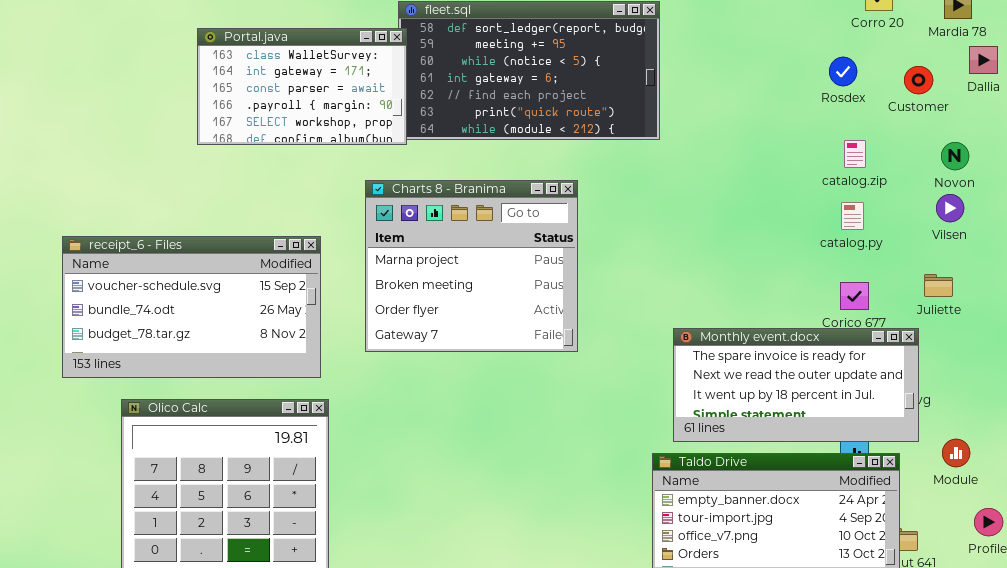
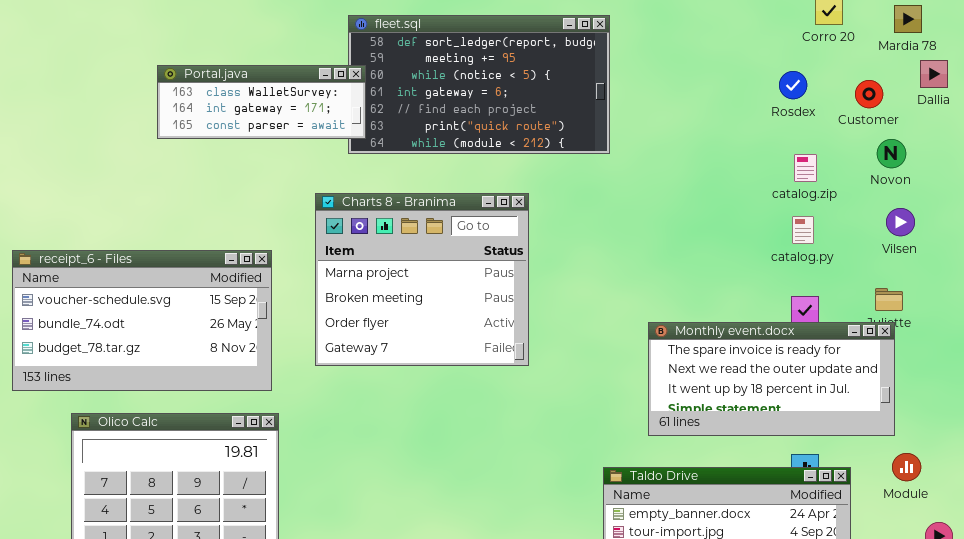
Portal.java: [197,28,407,145] -> [157,65,366,139], moved, resized
Novon: [941,142,969,170] -> [877,139,906,168], moved
Monthly event.docx: [673,328,919,442] -> [648,322,895,436], moved

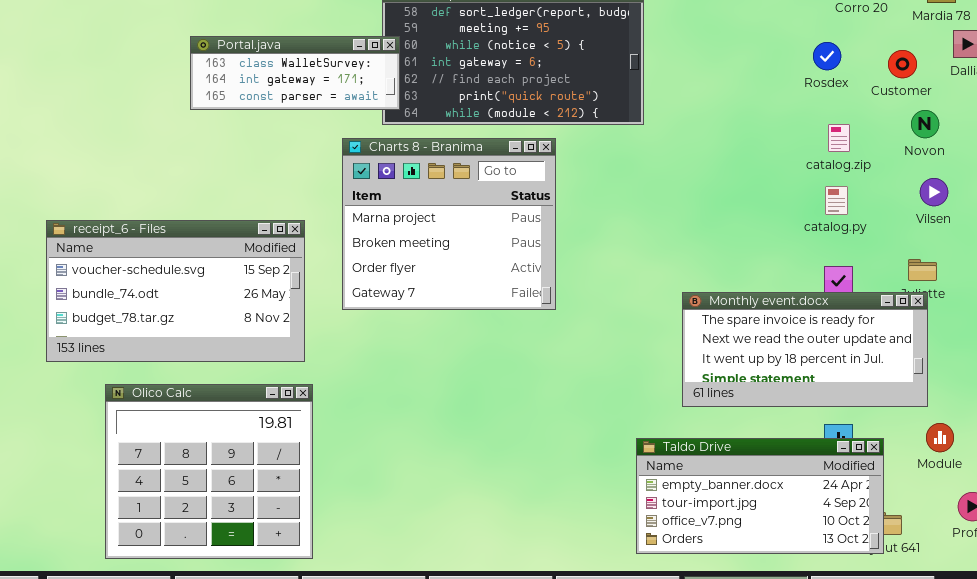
Charts 8 - Branima: [315,193,529,366] -> [342,138,556,310], moved

